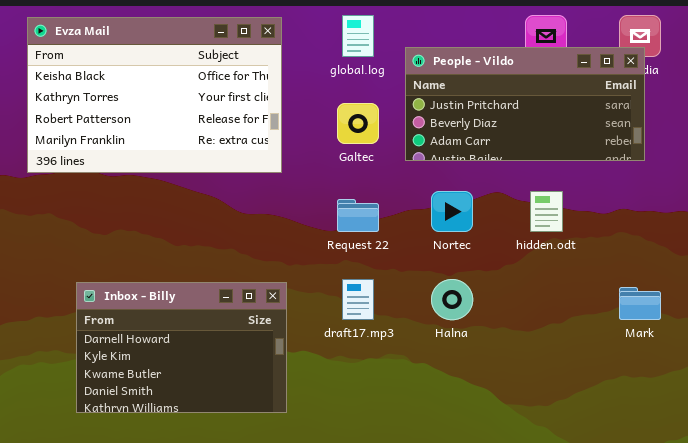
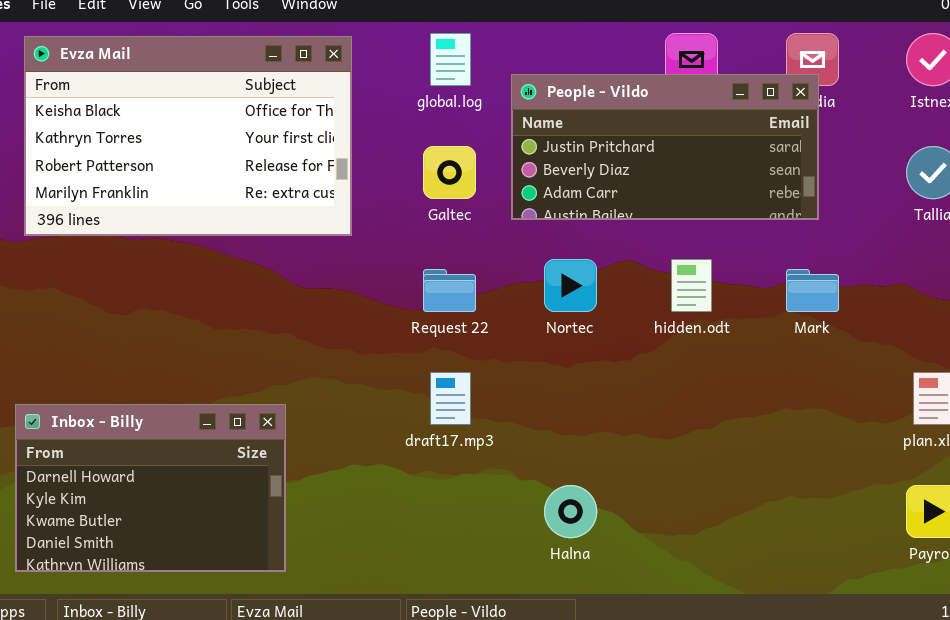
Halna: [431,279,473,320] -> [544,485,597,538], moved
Inbox - Billy: [76,282,287,413] -> [15,404,286,572], moved
Mark: [619,287,661,320] -> [786,269,839,312], moved

